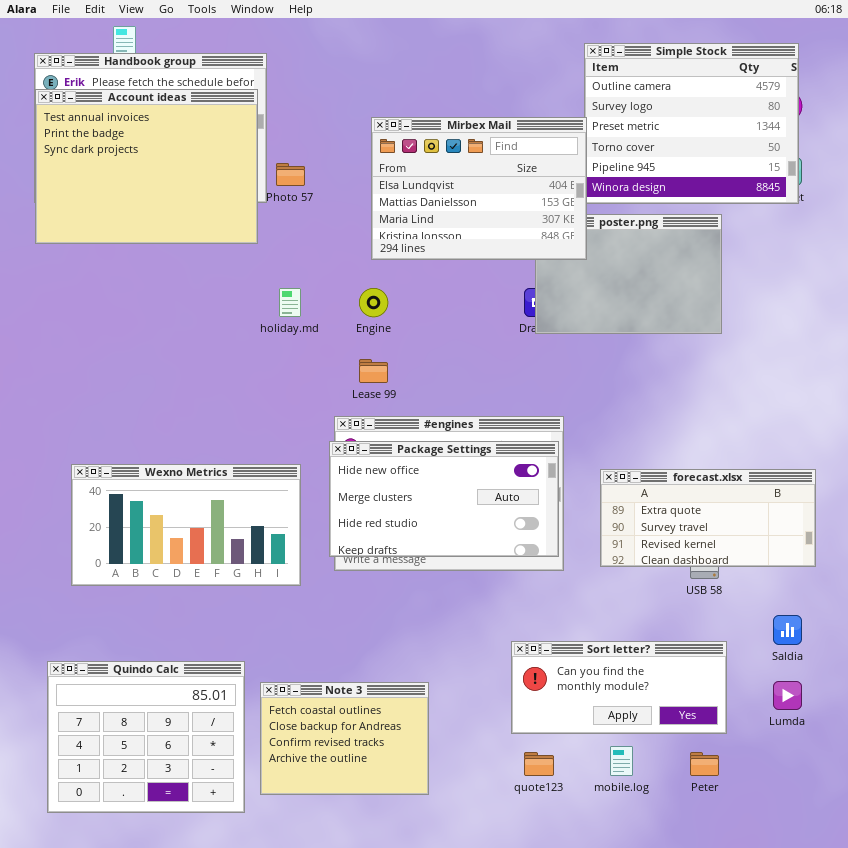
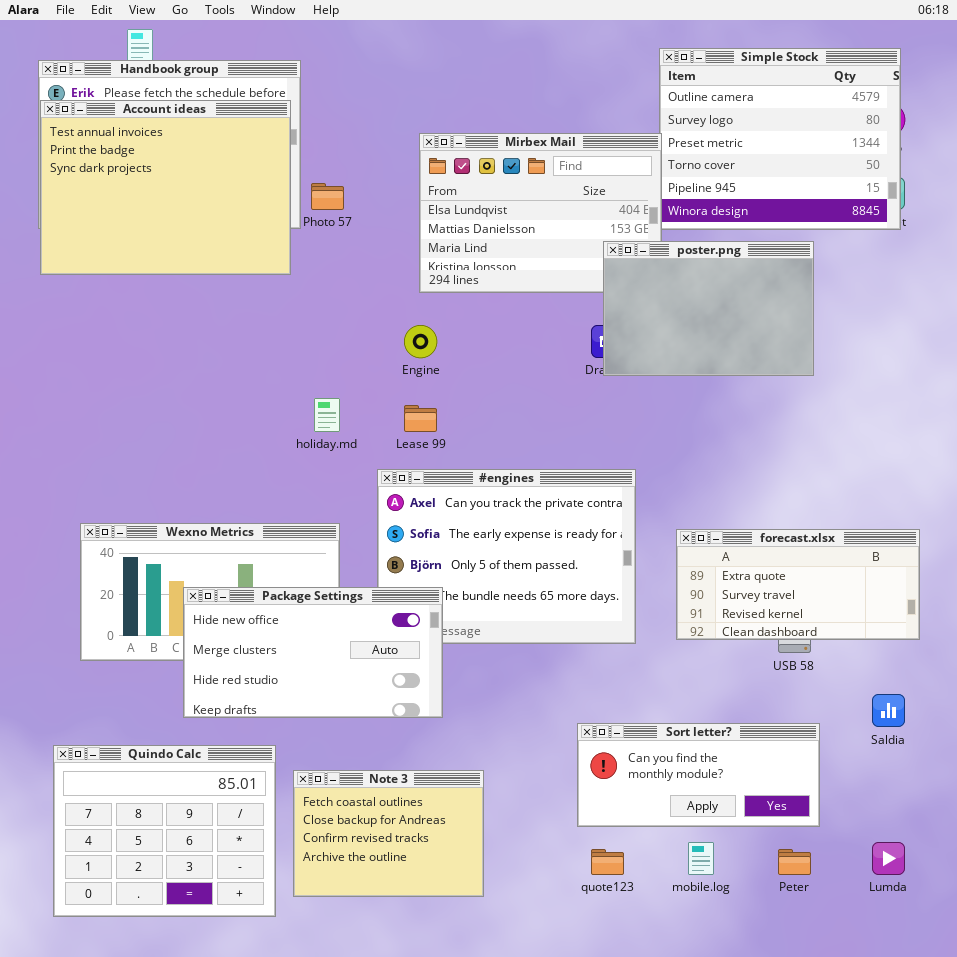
poster.png: [535,214,722,334] -> [603,241,814,376], raised
holiday.md: [279,288,301,317] -> [314,398,340,432], moved
Package Settings: [329,441,559,557] -> [183,587,443,718], moved
Lumda: [773,681,802,710] -> [872,842,905,875], moved

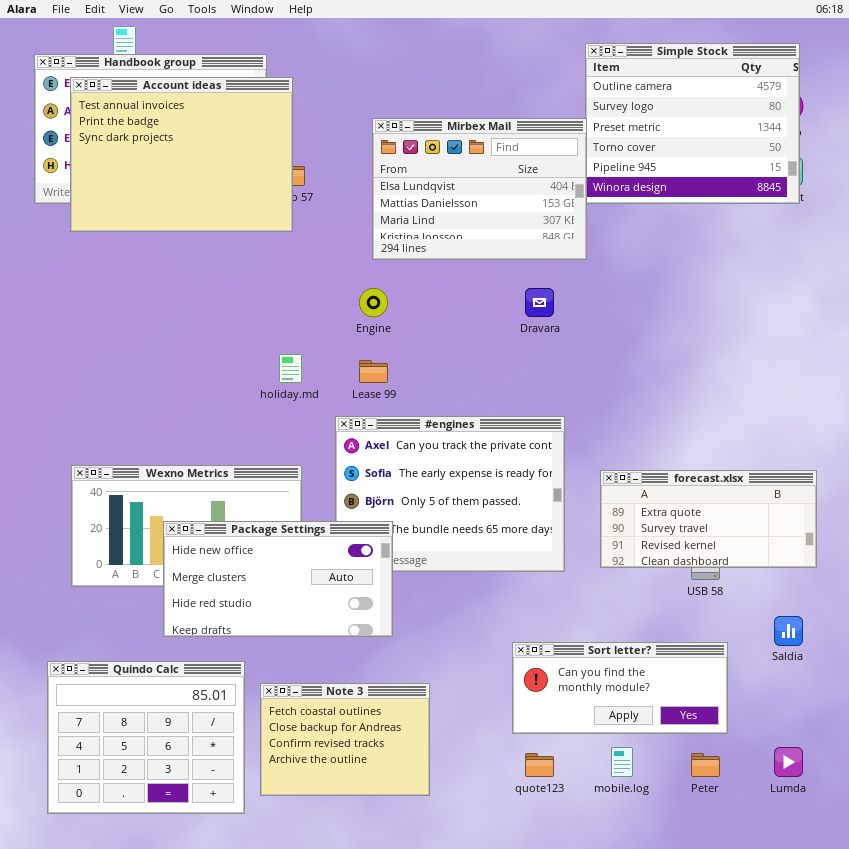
Account ideas: [40,100,291,275] -> [70,77,293,232], moved
poster.png: [603,241,814,376] -> none, closed

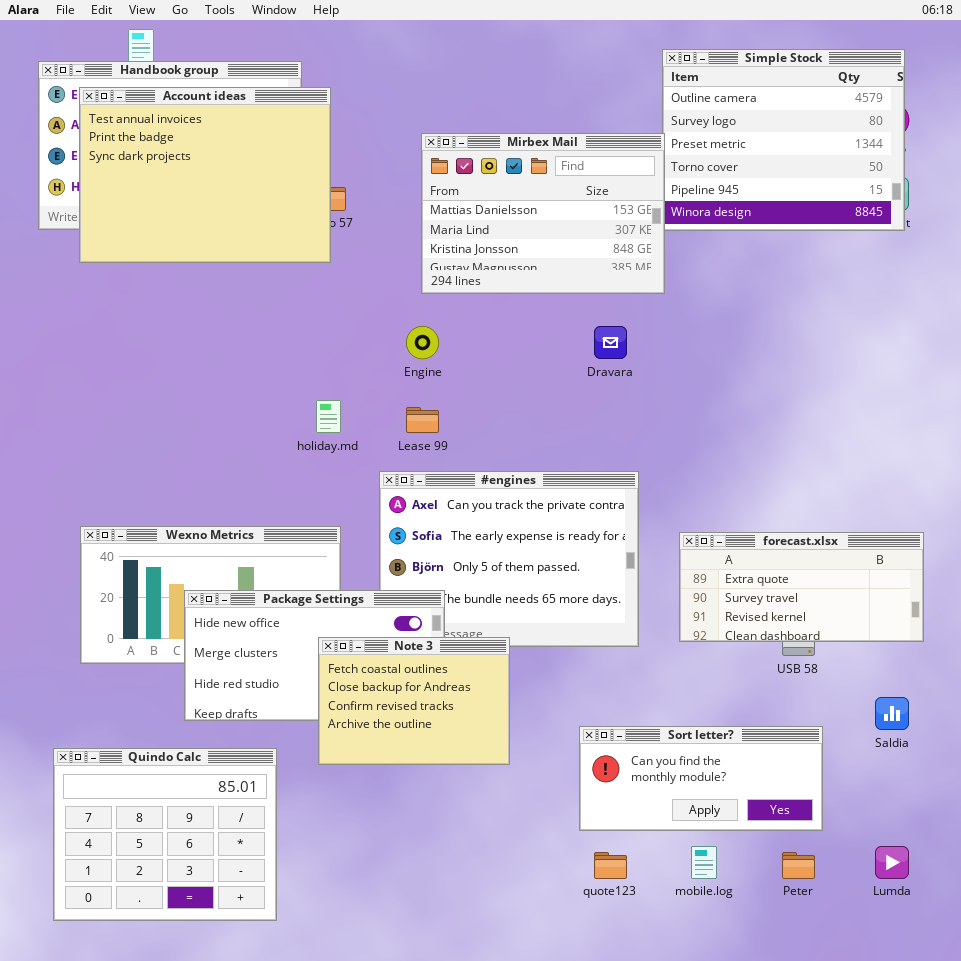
Mirbex Mail: [372,118,587,260] -> [421,133,665,294], scrolled down 1 row
Note 3: [260,683,430,796] -> [318,637,510,765], moved

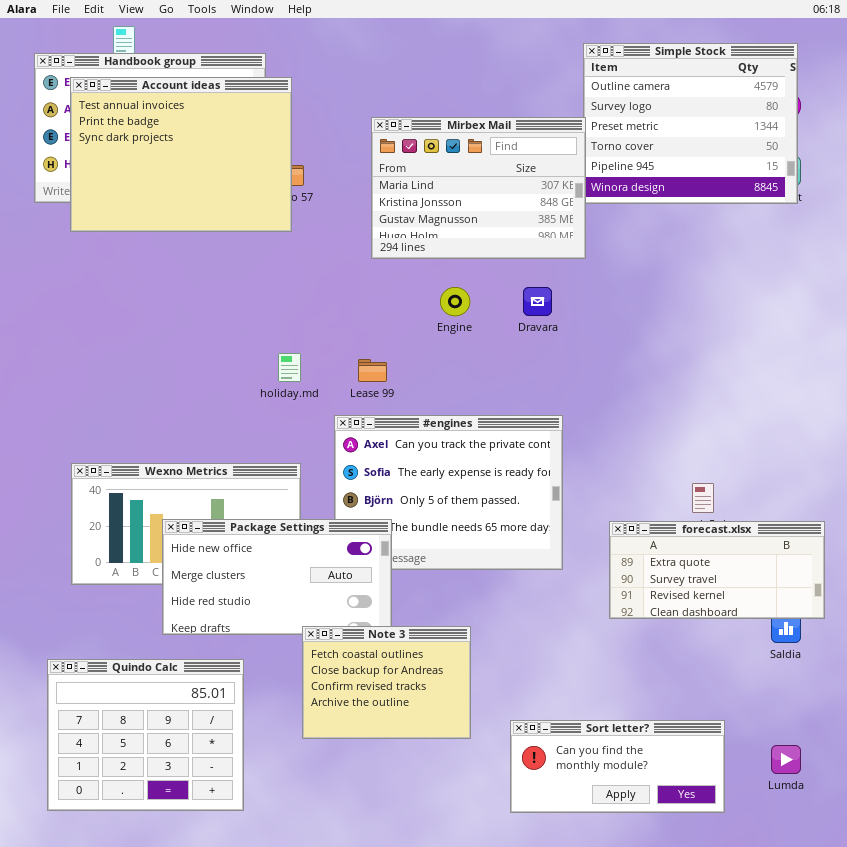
Mirbex Mail: [421,133,665,294] -> [371,117,586,259], scrolled down 1 row
Engine: [406,326,439,359] -> [440,287,470,316], moved
forecast.xlsx: [679,532,924,642] -> [609,521,825,619], moved
Note 3: [318,637,510,765] -> [302,626,471,739], moved
Sort letter?: [579,726,823,831] -> [510,720,725,813], moved

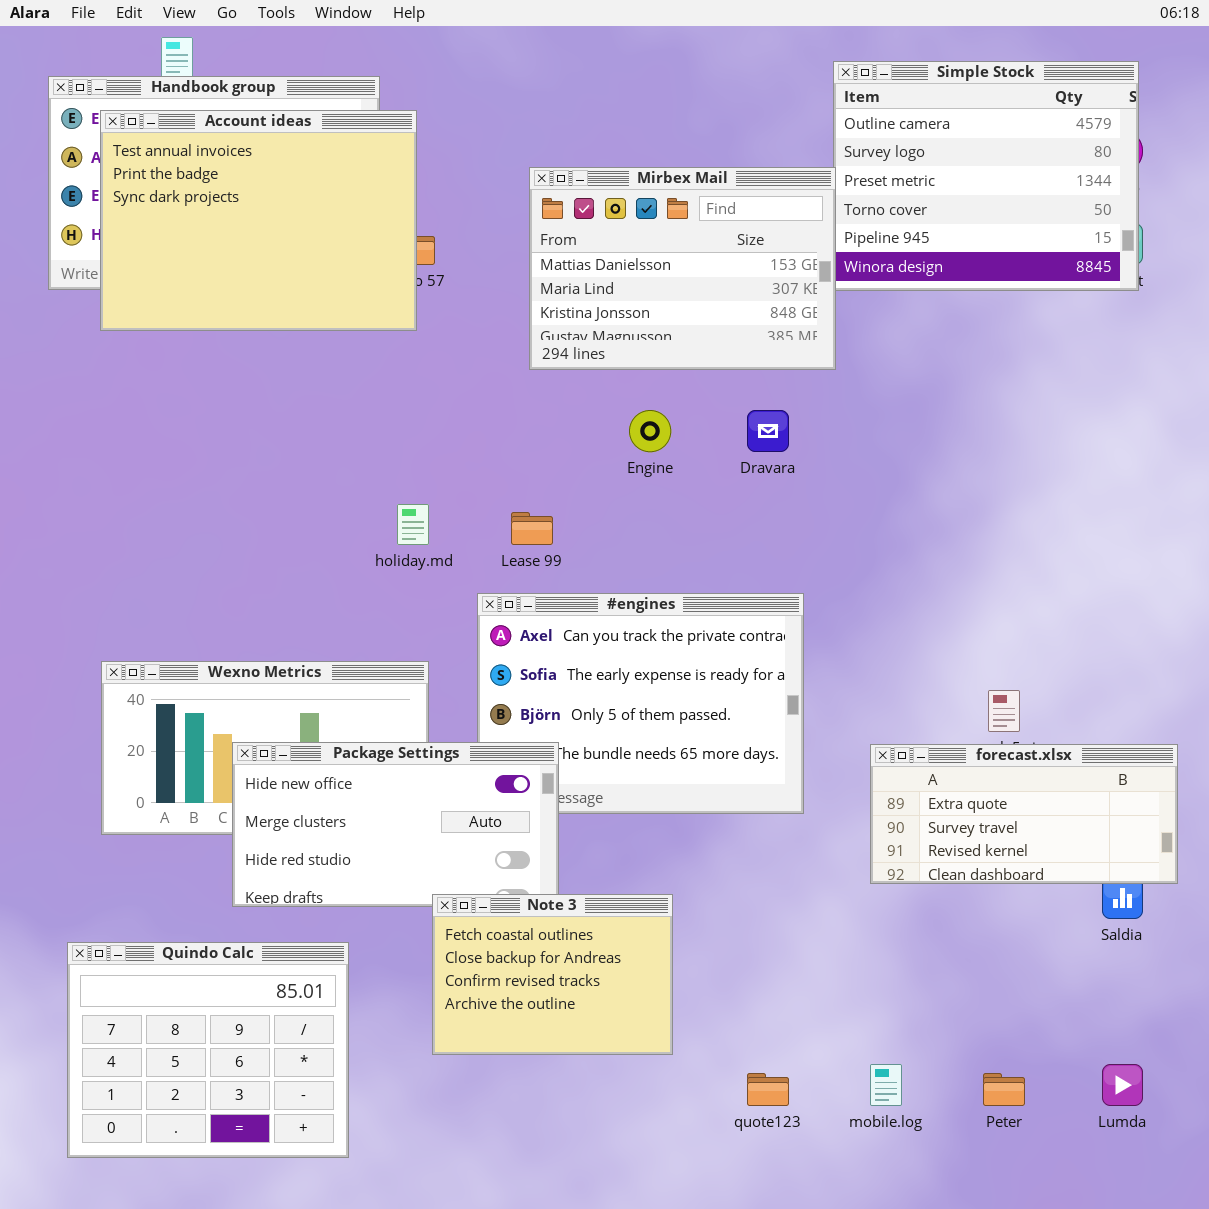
Mirbex Mail: [371,117,586,259] -> [529,167,836,370], scrolled up 1 row
Sort letter?: [510,720,725,813] -> none, closed

